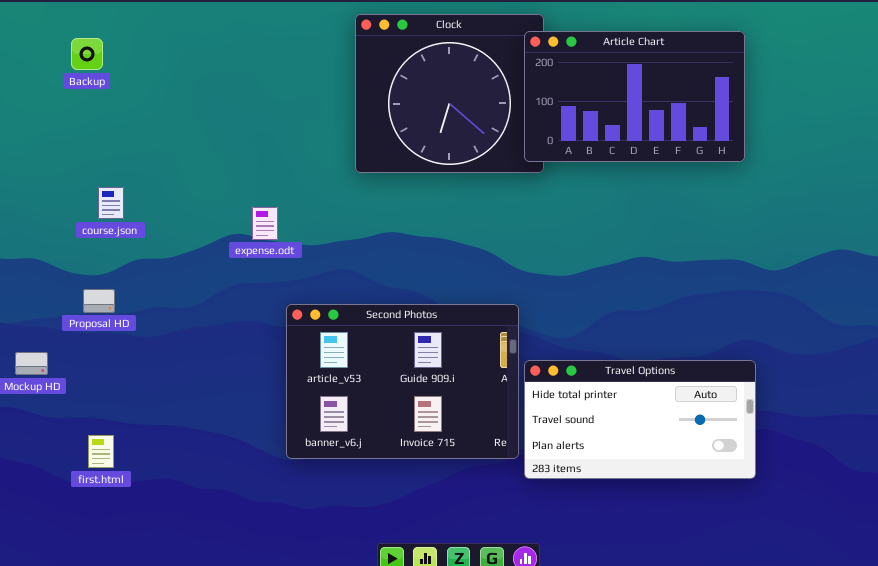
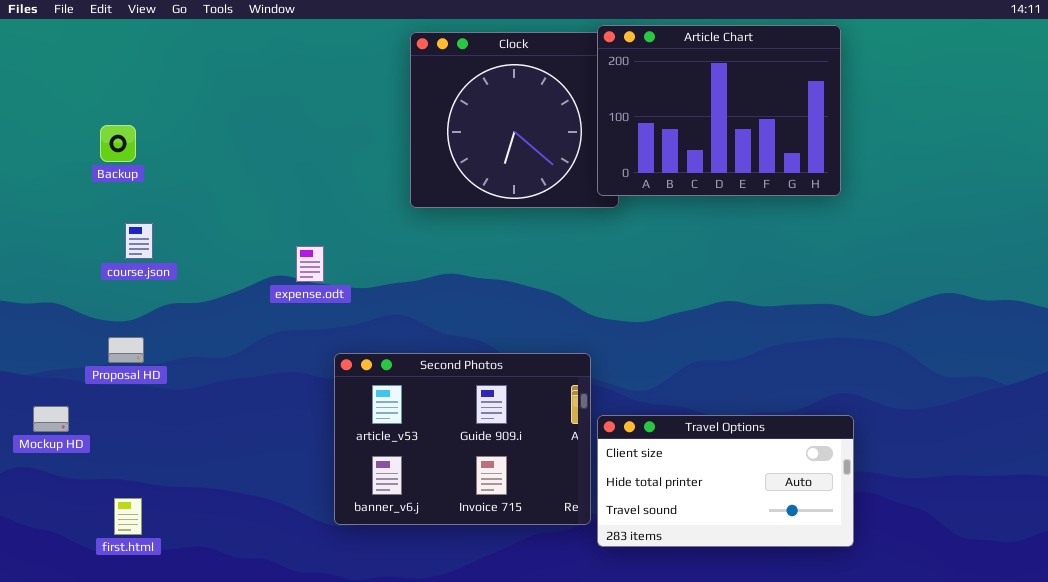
Article Chart: [524,31,745,162] -> [597,25,841,196], resized
Backup: [71,38,103,70] -> [100,125,136,162], moved
Travel Options: [524,360,756,479] -> [597,415,854,547], scrolled up 1 row

